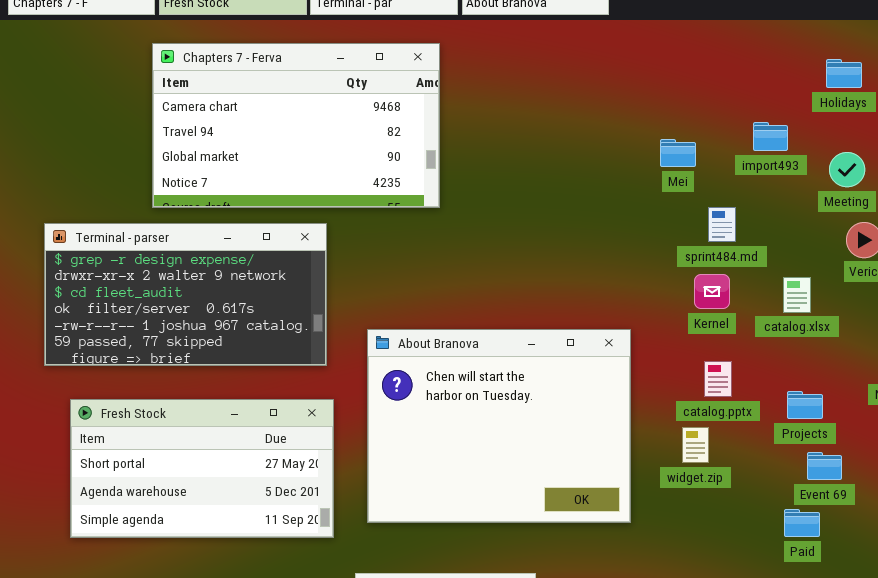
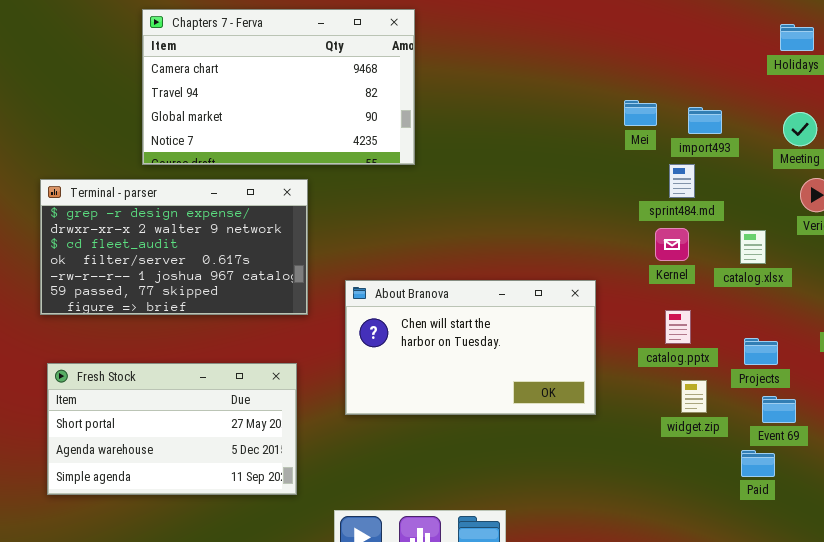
import493: [753,122,788,151] -> [688,107,722,134], moved
About Branova: [367,329,631,523] -> [345,280,596,415], resized
Fresh Stock: [70,399,334,538] -> [47,363,297,495], moved
widget.zip: [682,427,709,463] -> [681,380,707,413], moved

